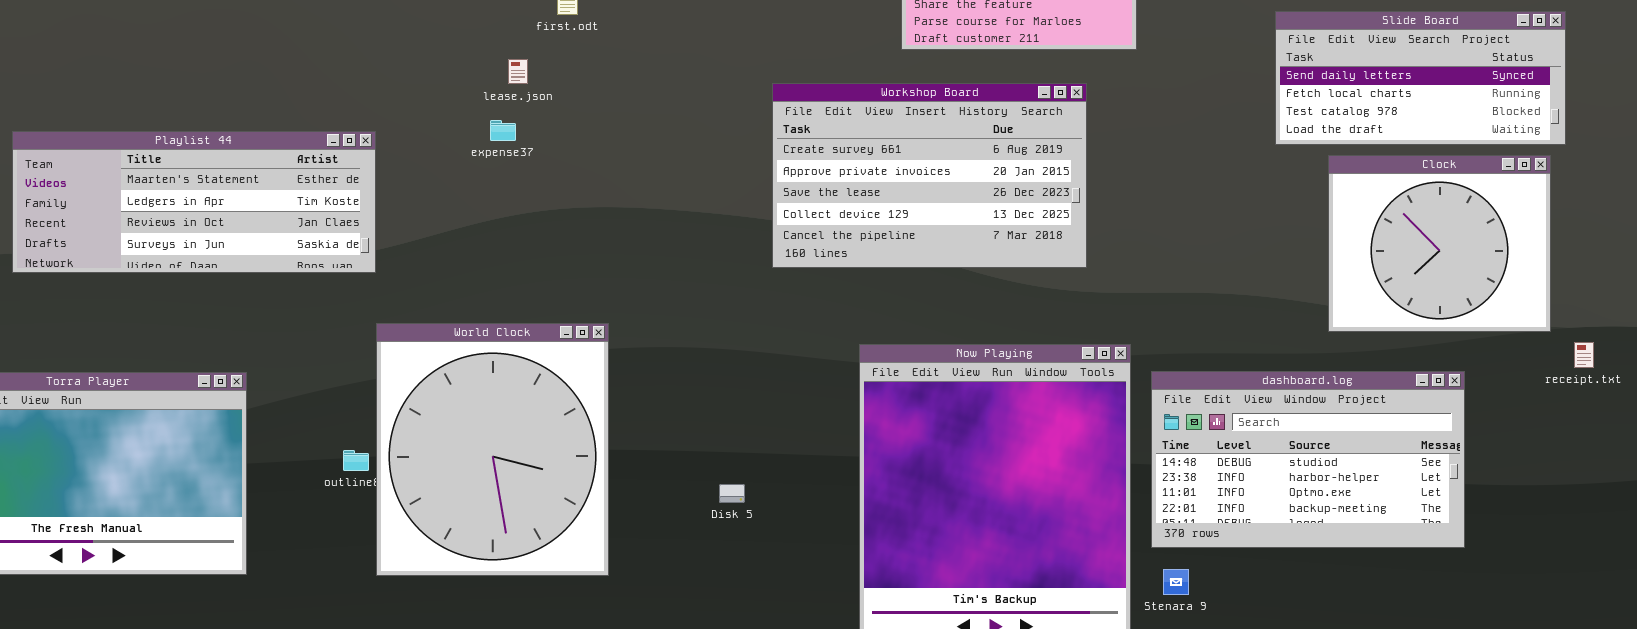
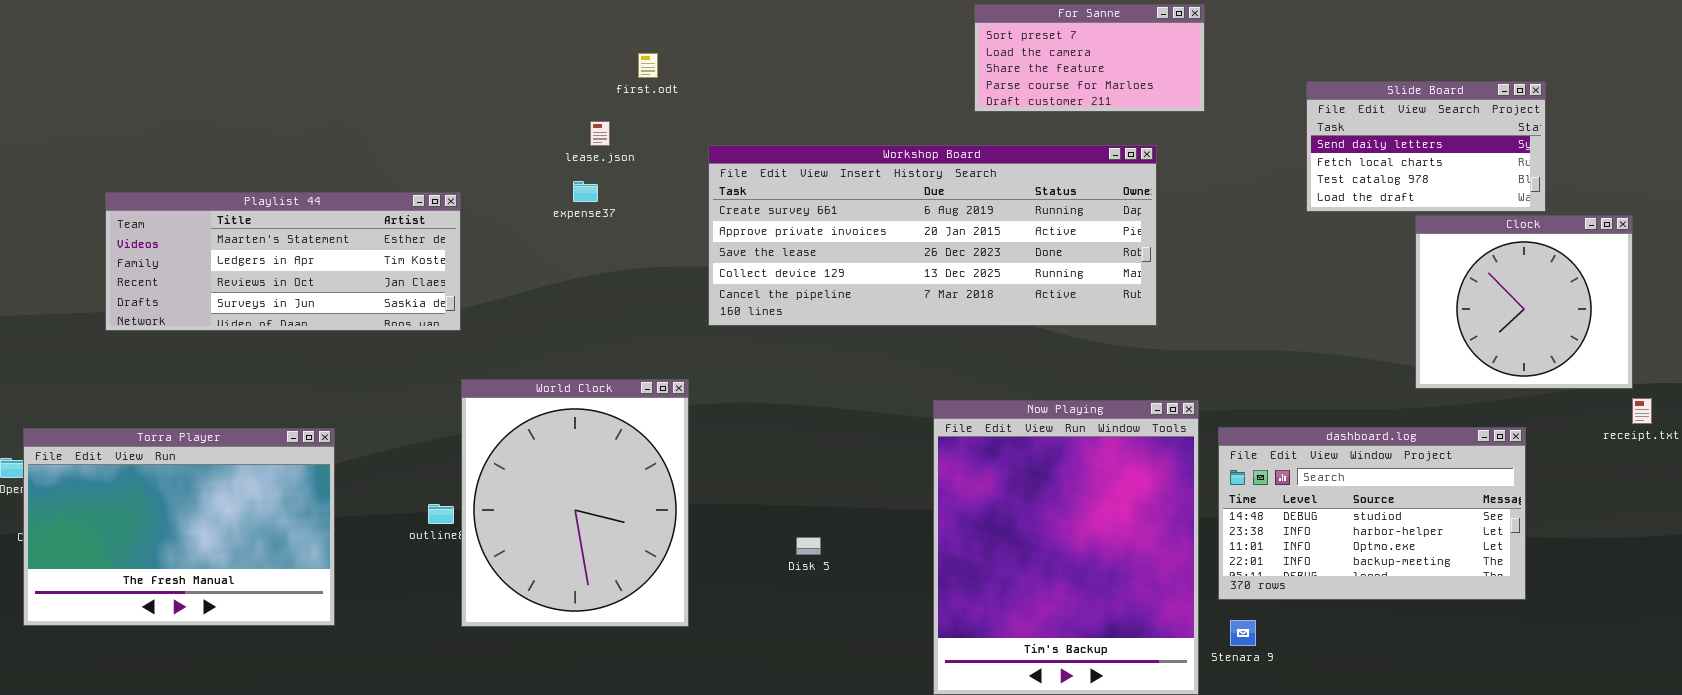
Slide Board: [1275,11,1566,145] -> [1306,81,1546,212], moved, resized
Workshop Board: [772,83,1087,268] -> [708,145,1157,326], resized
Clock: [1328,155,1551,332] -> [1415,215,1633,389], moved

